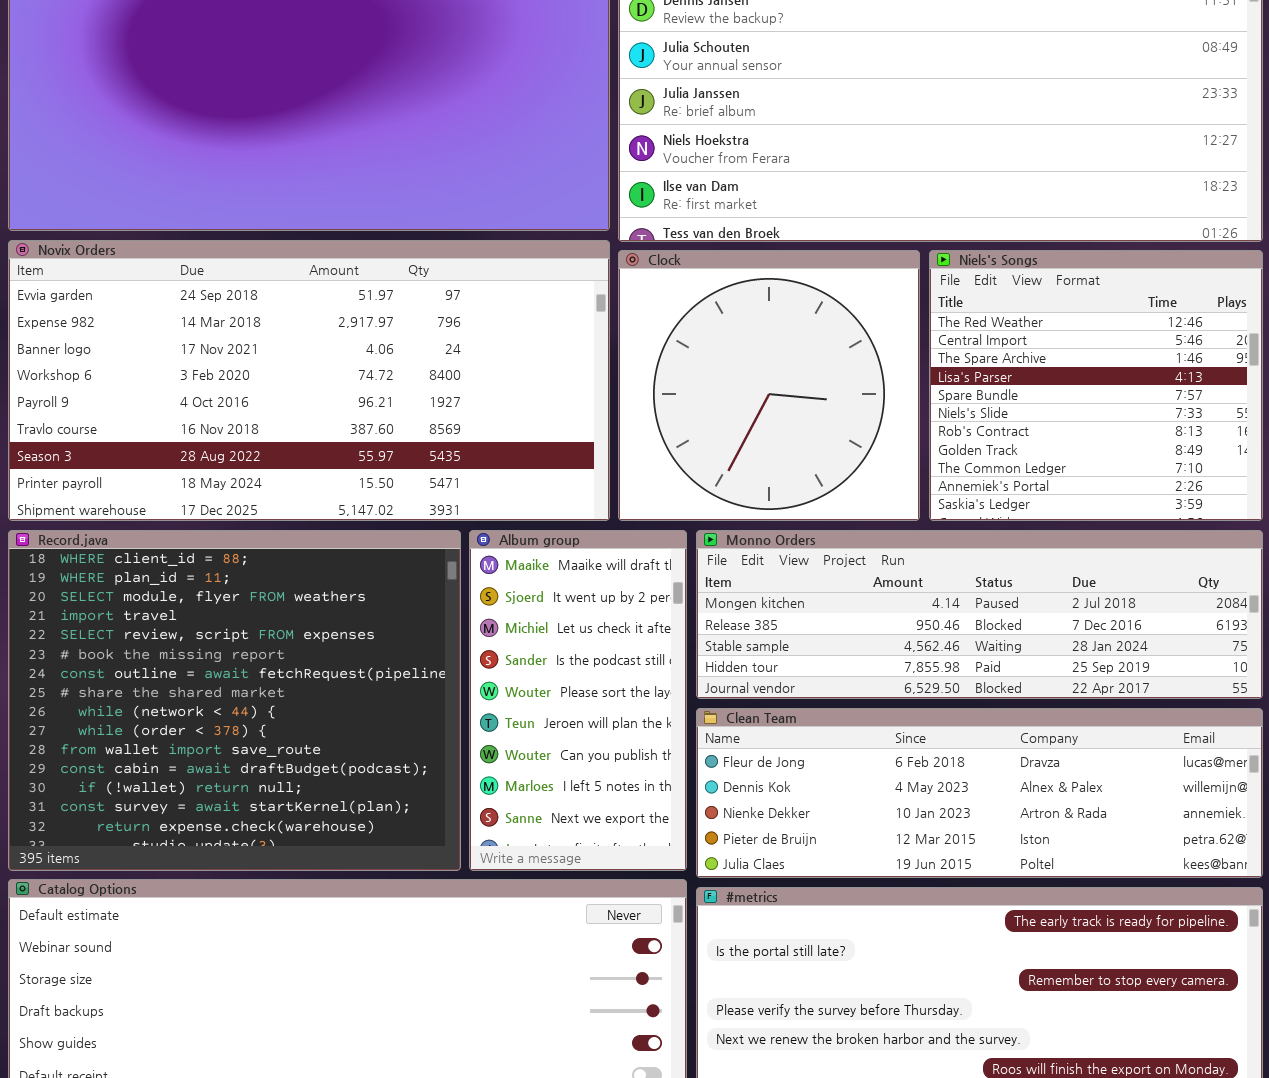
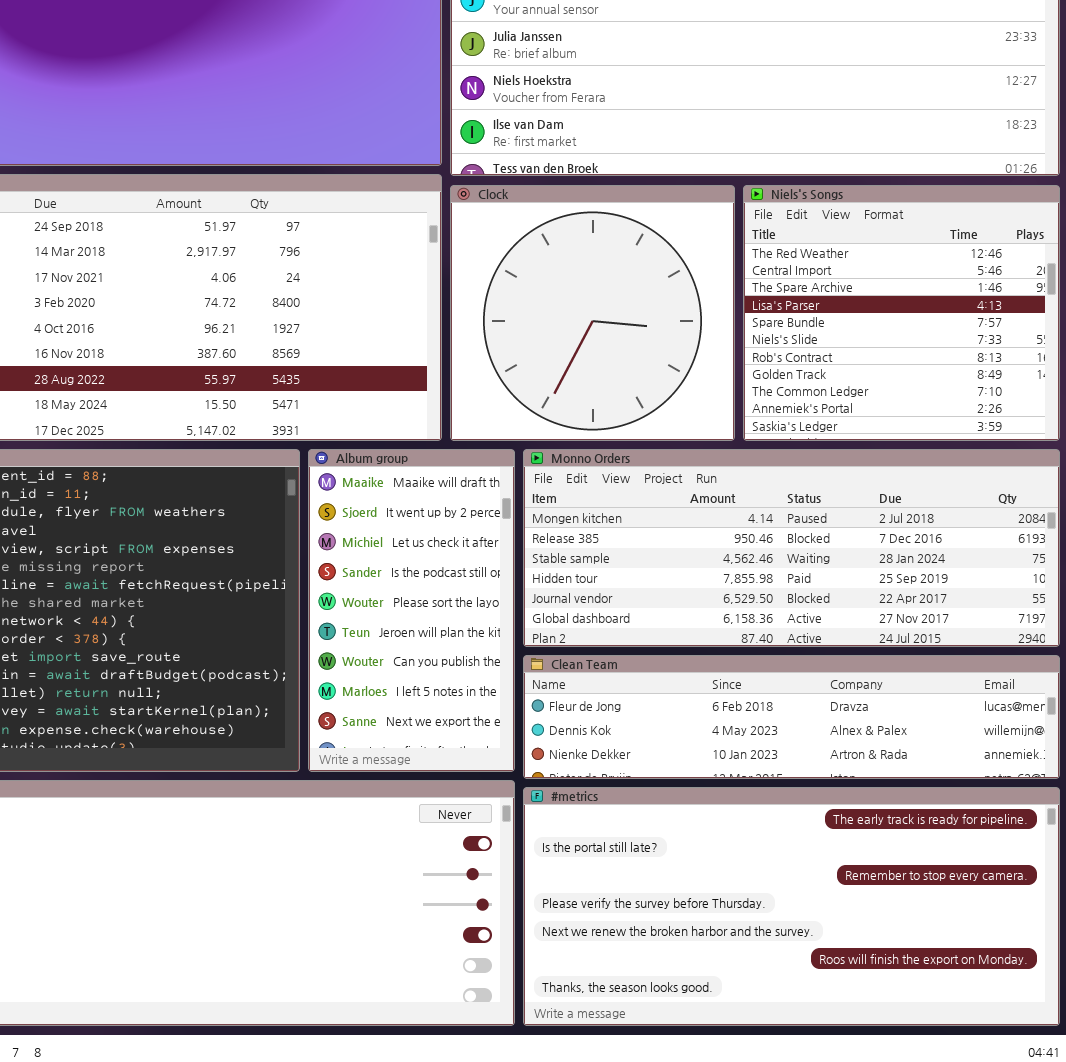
Monno Orders: [696,530,1263,699] -> [523,449,1060,647], resized
Clean Team: [696,708,1263,878] -> [523,655,1060,779], resized

